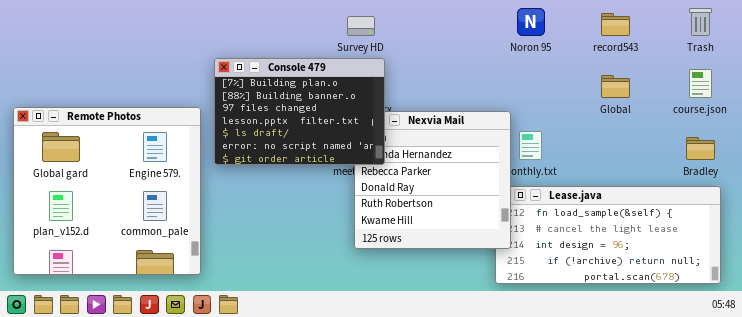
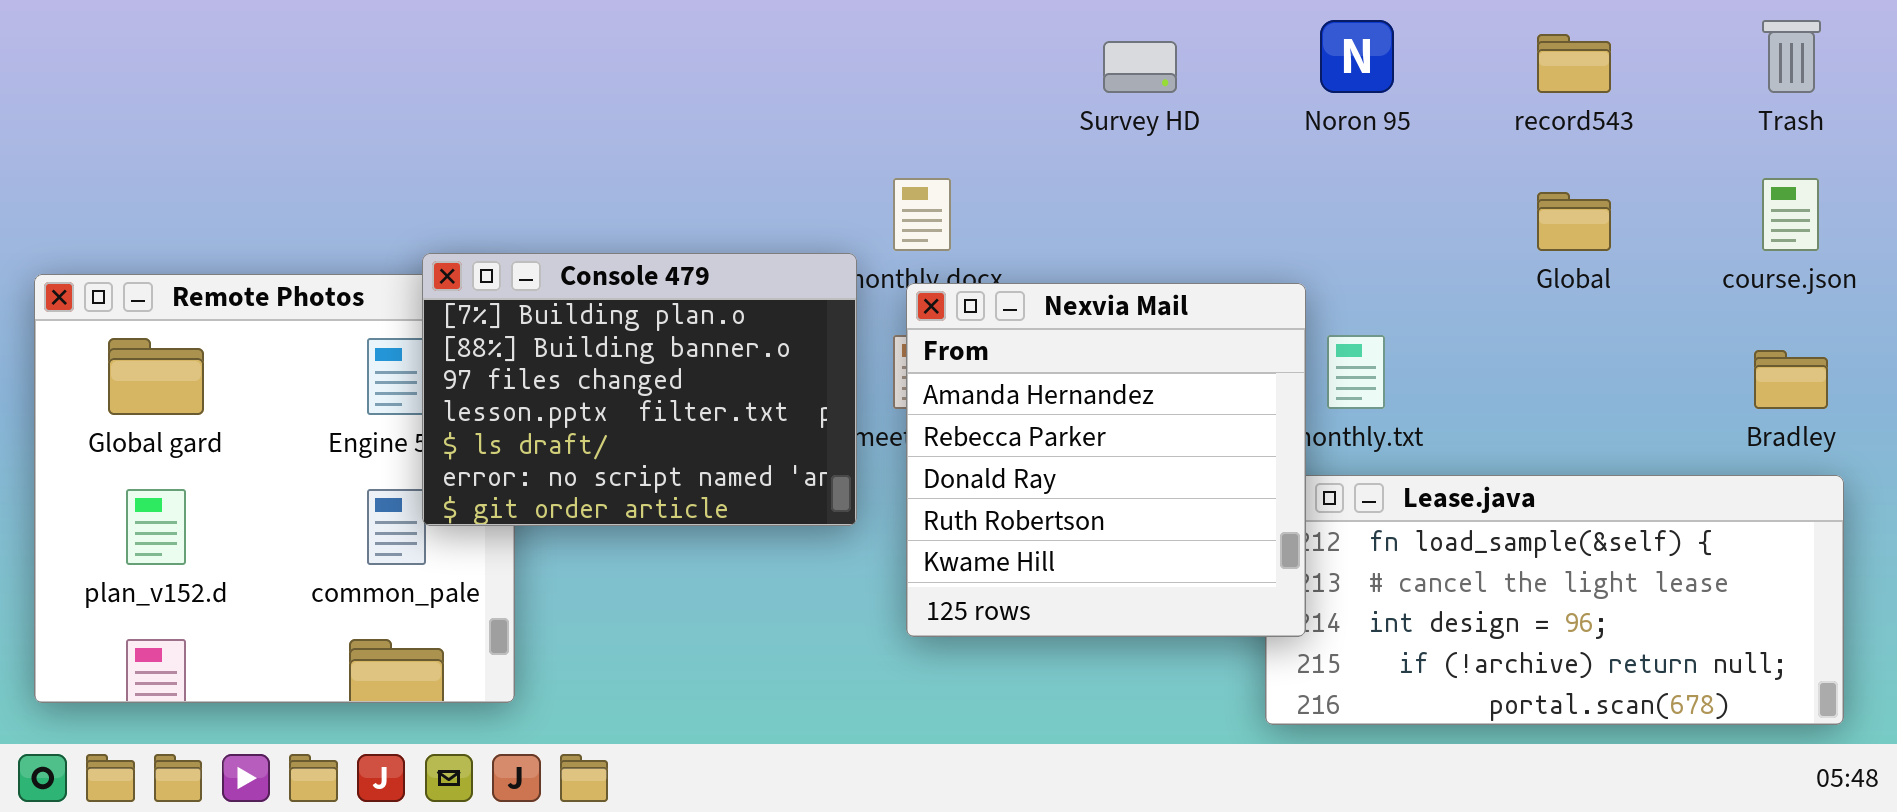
Survey HD: [347,16,375,36] -> [1103,41,1177,93], moved
Console 479: [214,58,385,165] -> [422,253,857,526], moved

